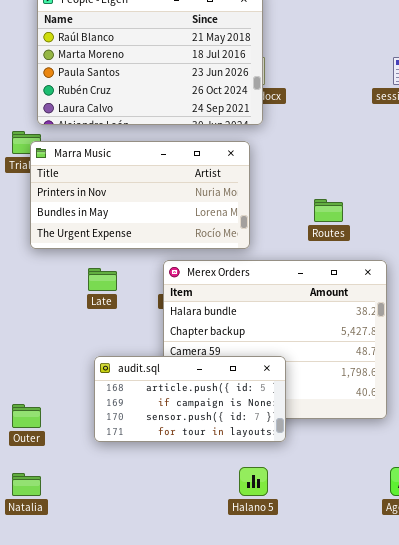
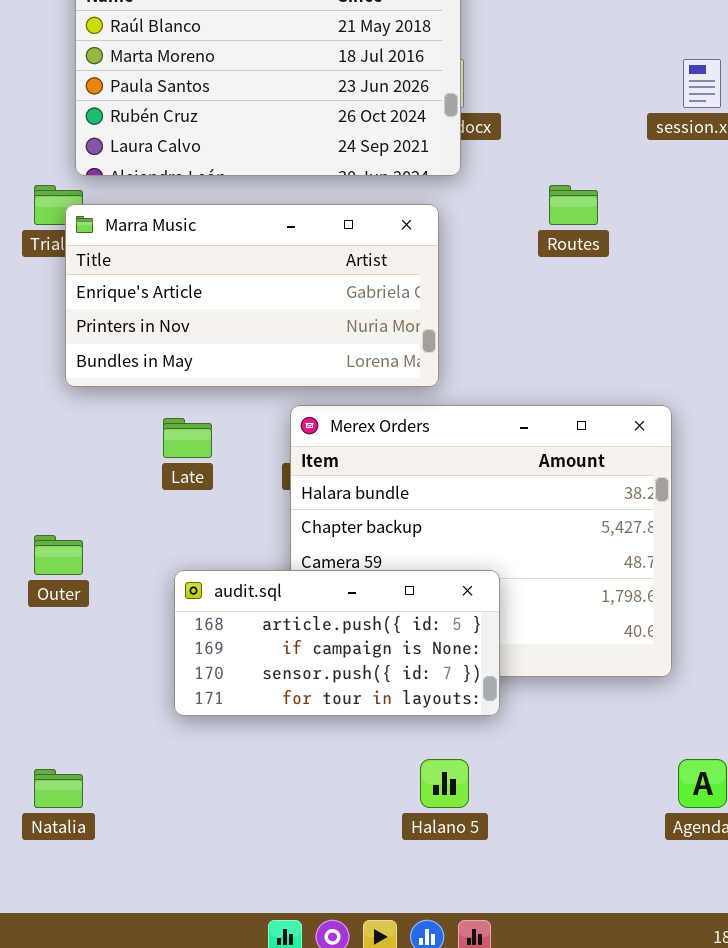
Marra Music: [30,141,250,249] -> [65,204,439,387], scrolled up 1 row
Routes: [314,199,343,222] -> [549,185,598,225], moved
Outer: [12,404,41,428] -> [34,535,83,575], moved

